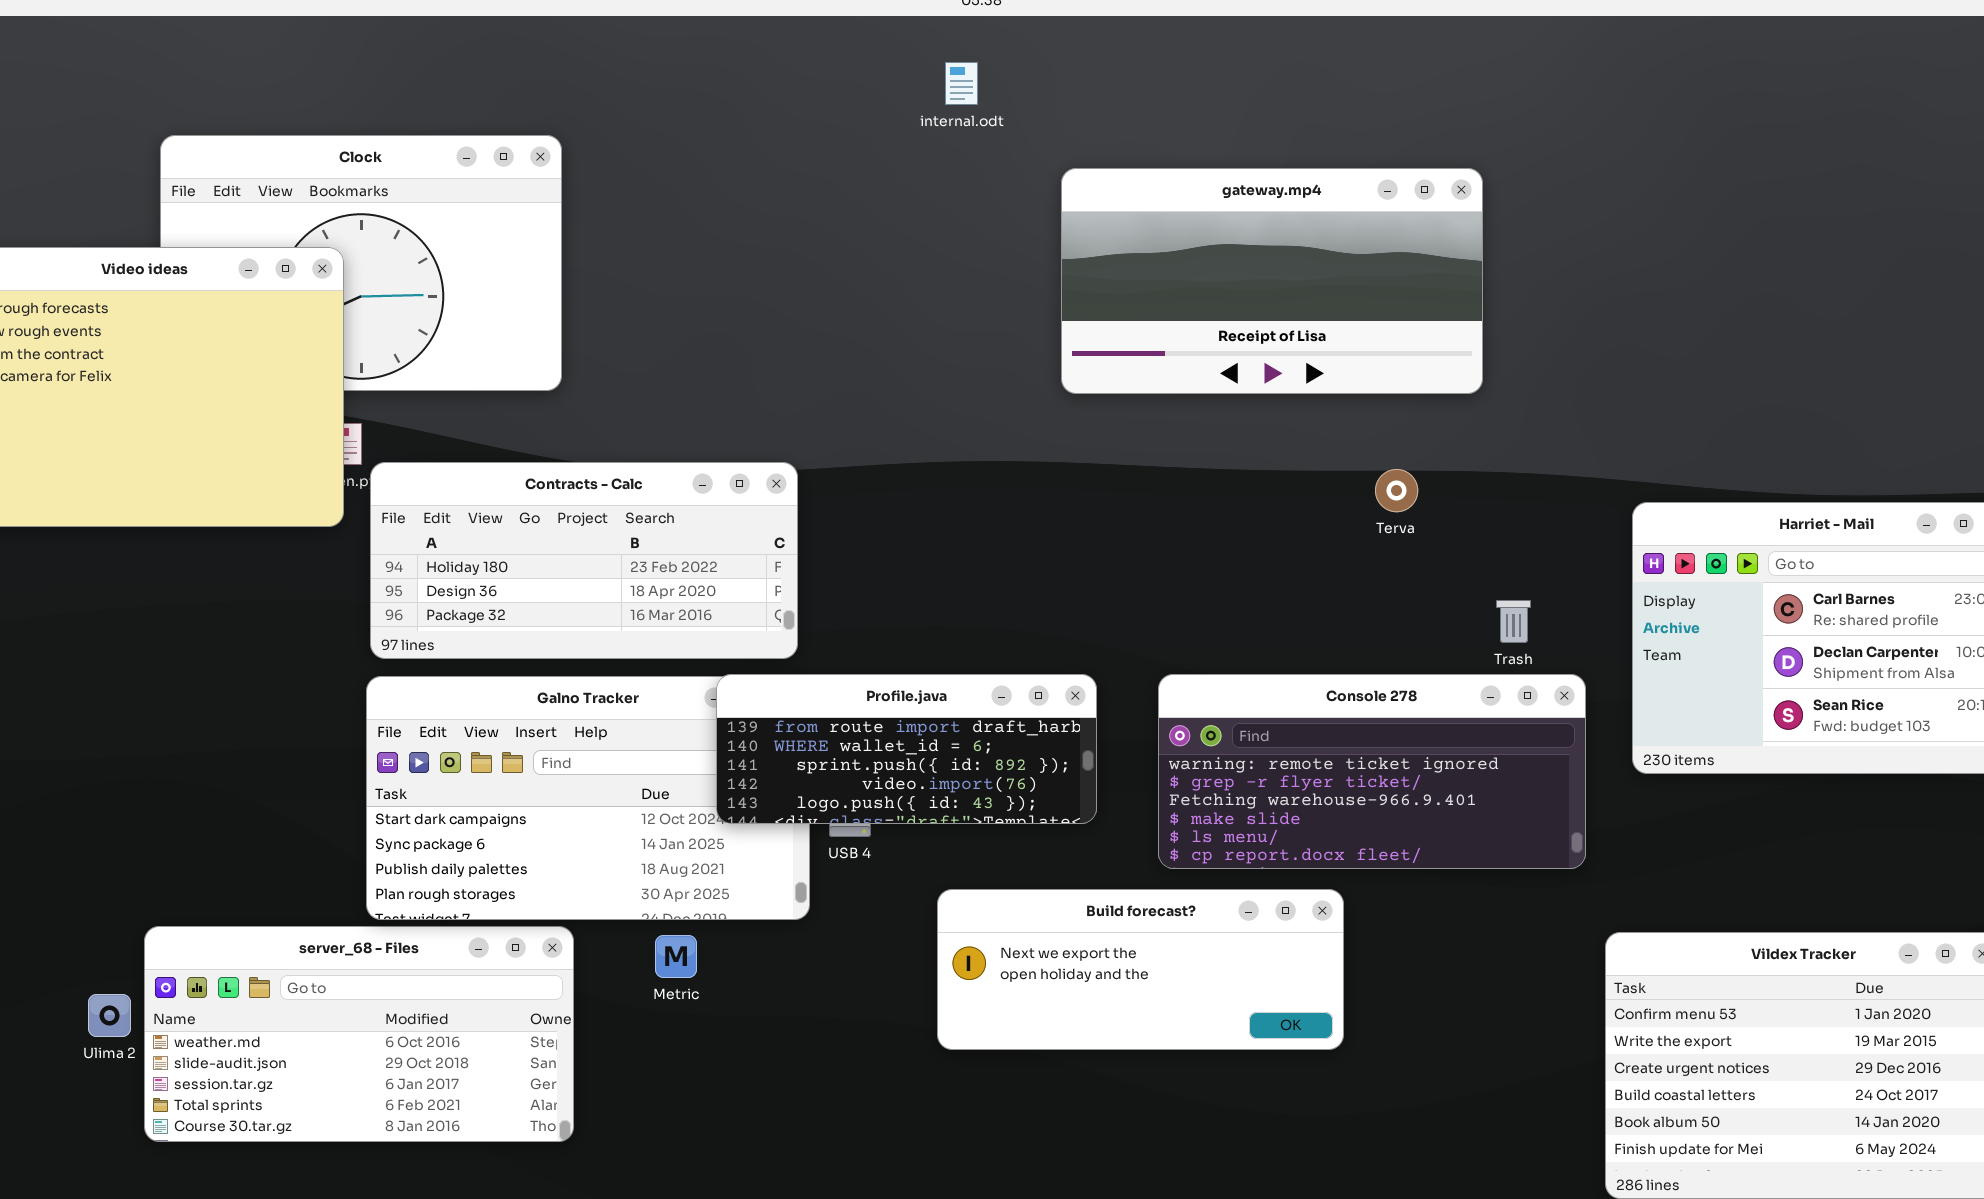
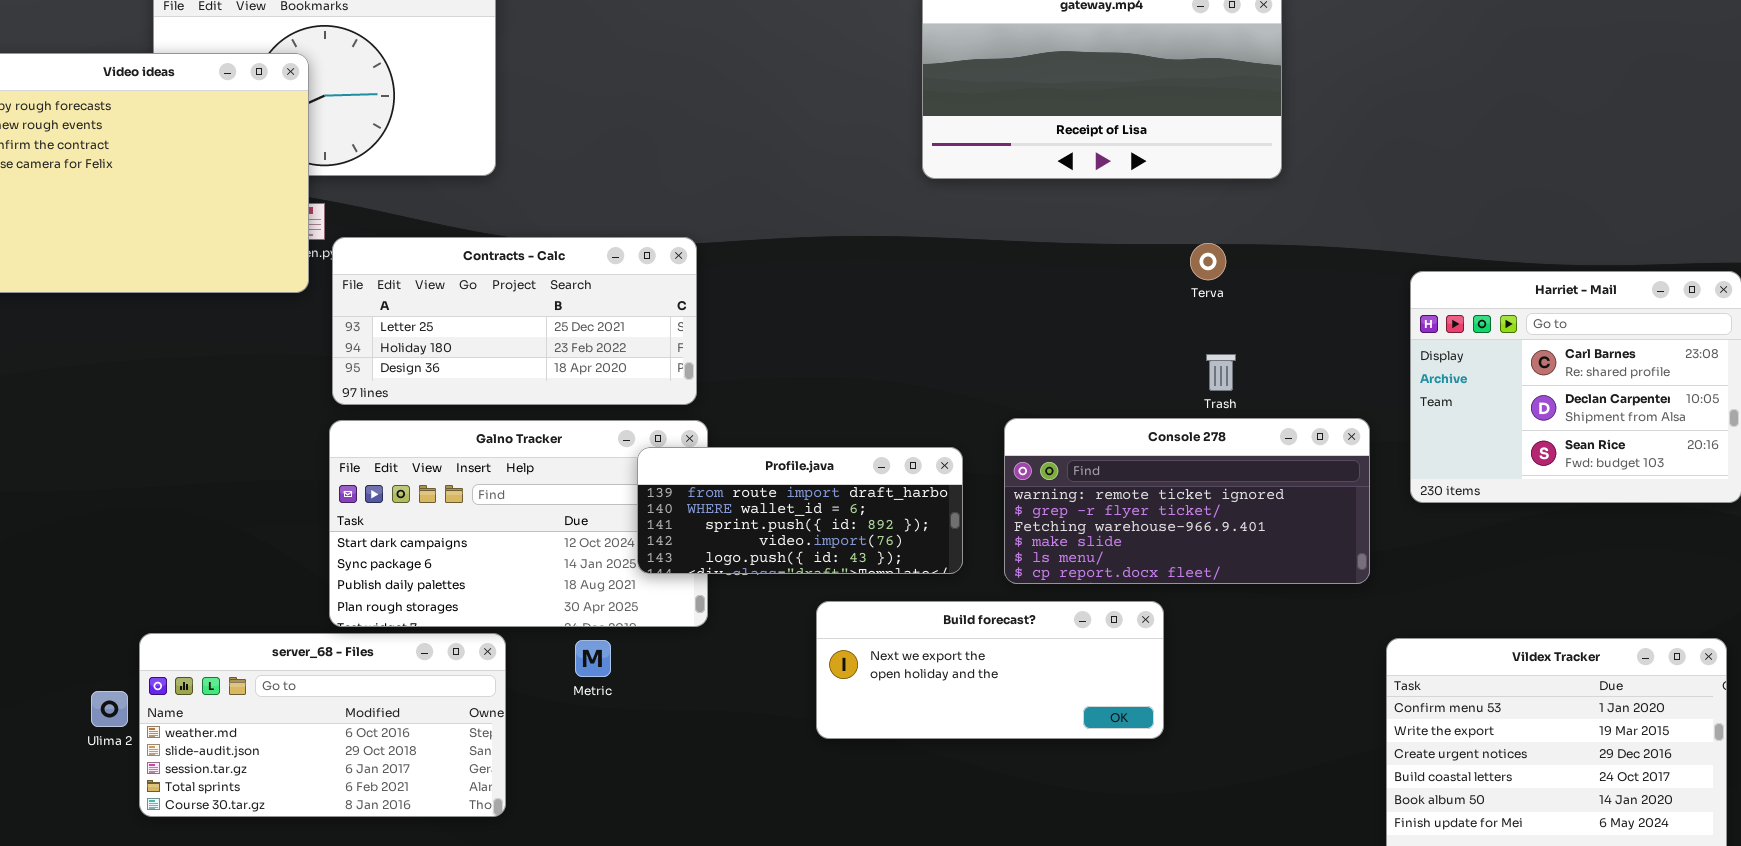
Contracts - Calc: [370,462,798,659] -> [332,237,697,405], scrolled up 1 row
Trash: [1496,600,1531,643] -> [1206,354,1236,391], moved
Profile.java: [716,674,1097,824] -> [637,447,963,574], moved

